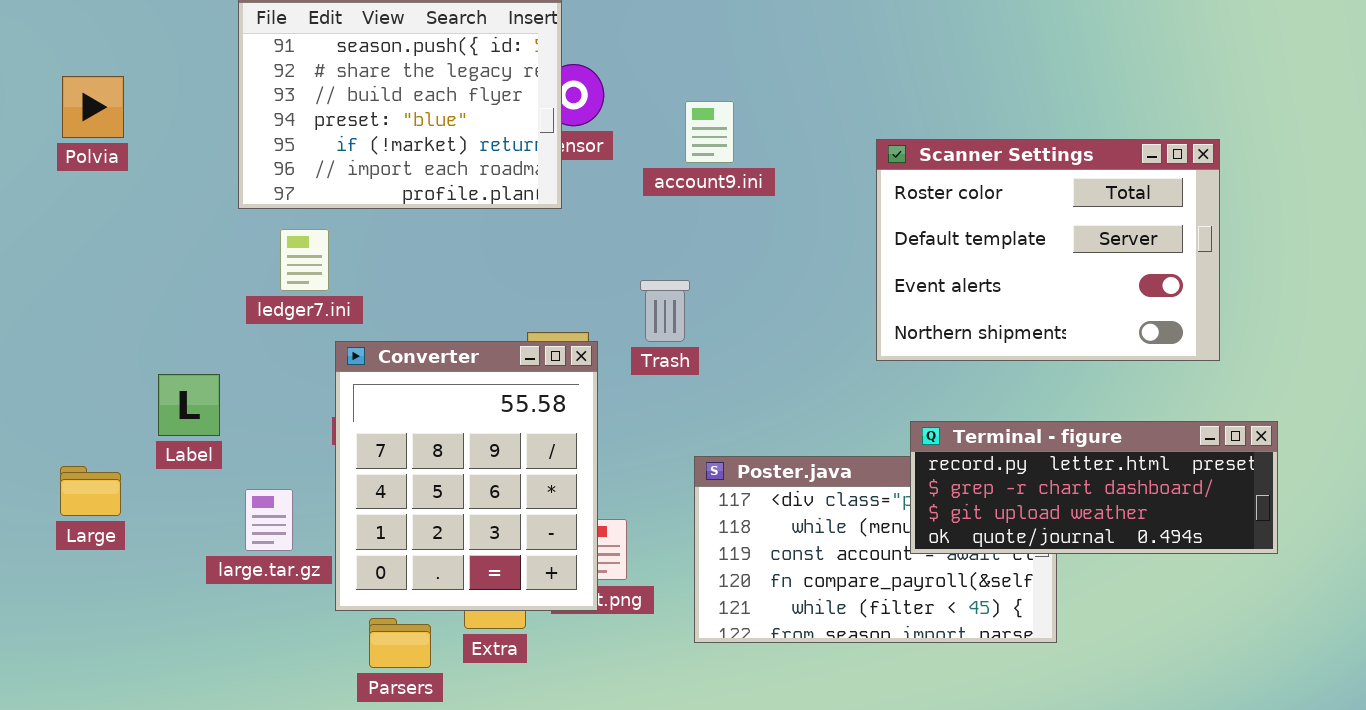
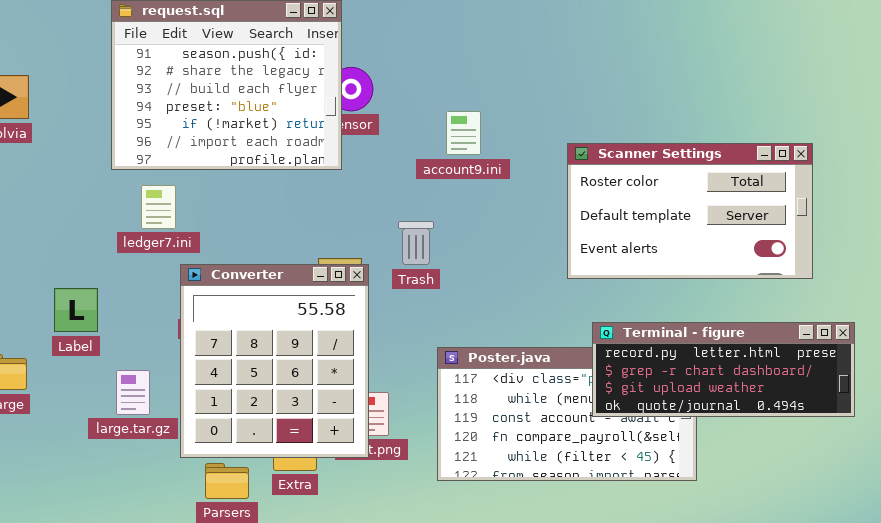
account9.ini: [685,101,734,163] -> [446,111,481,155], moved
Scanner Settings: [876,139,1220,361] -> [567,143,813,279], resized

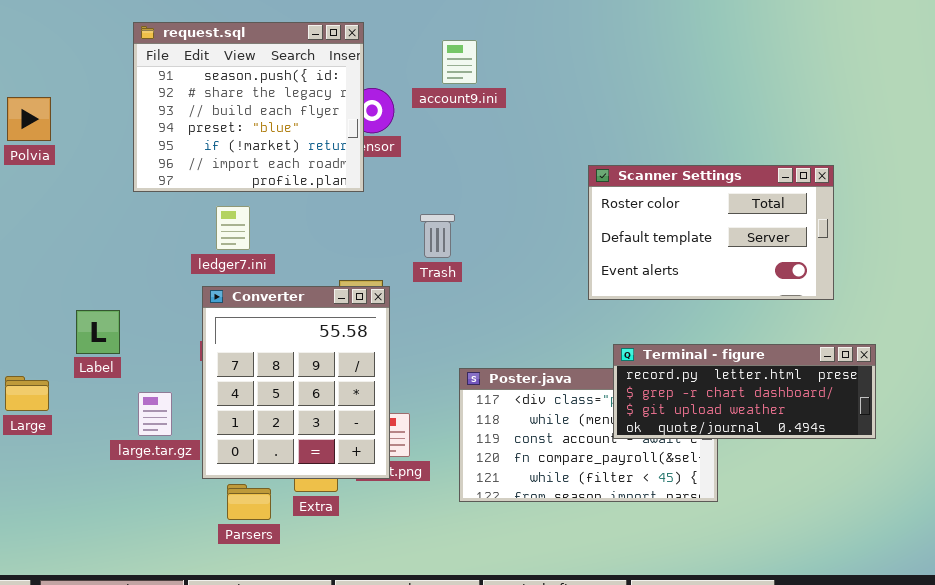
account9.ini: [446,111,481,155] -> [442,40,477,84], moved
ledger7.ini: [141,185,176,229] -> [216,206,250,250], moved
Trash: [398,221,434,265] -> [420,214,455,258], moved

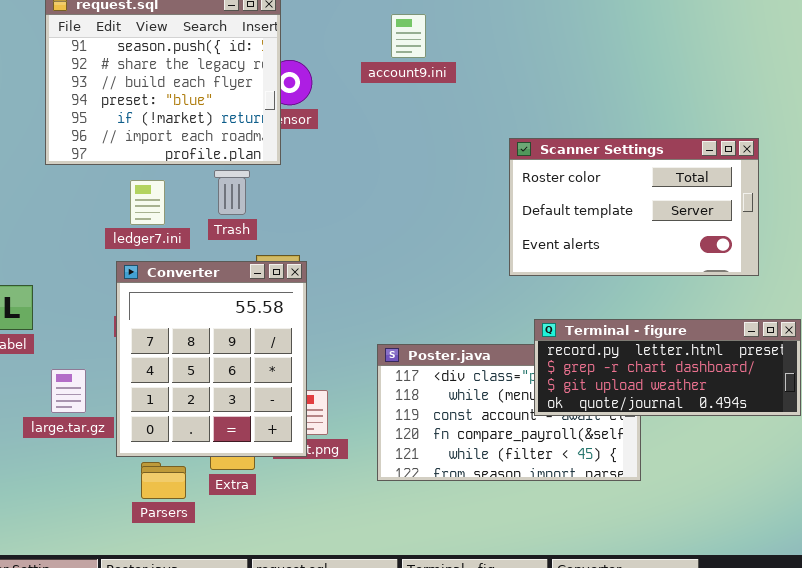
account9.ini: [442,40,477,84] -> [391,14,426,58], moved
Trash: [420,214,455,258] -> [214,170,250,215], moved

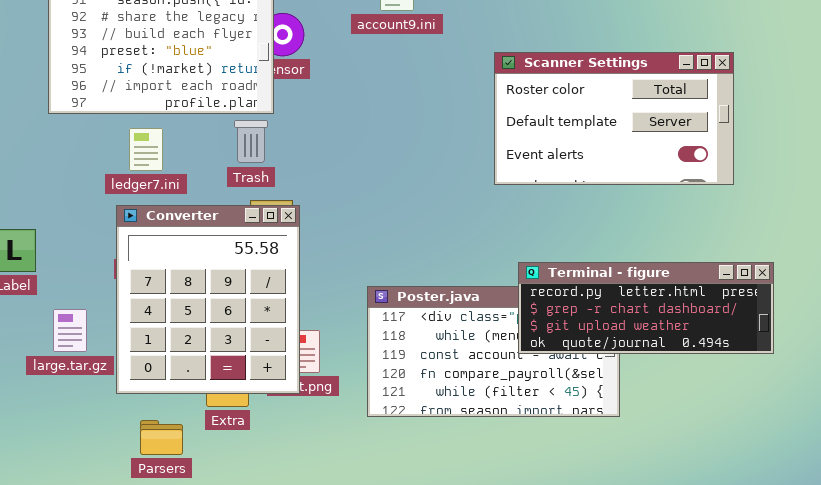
Scanner Settings: [509,138,759,276] -> [494,52,734,185], moved
Trash: [214,170,250,215] -> [234,120,268,163], moved
Parsers: [141,462,186,499] -> [140,420,183,455], moved

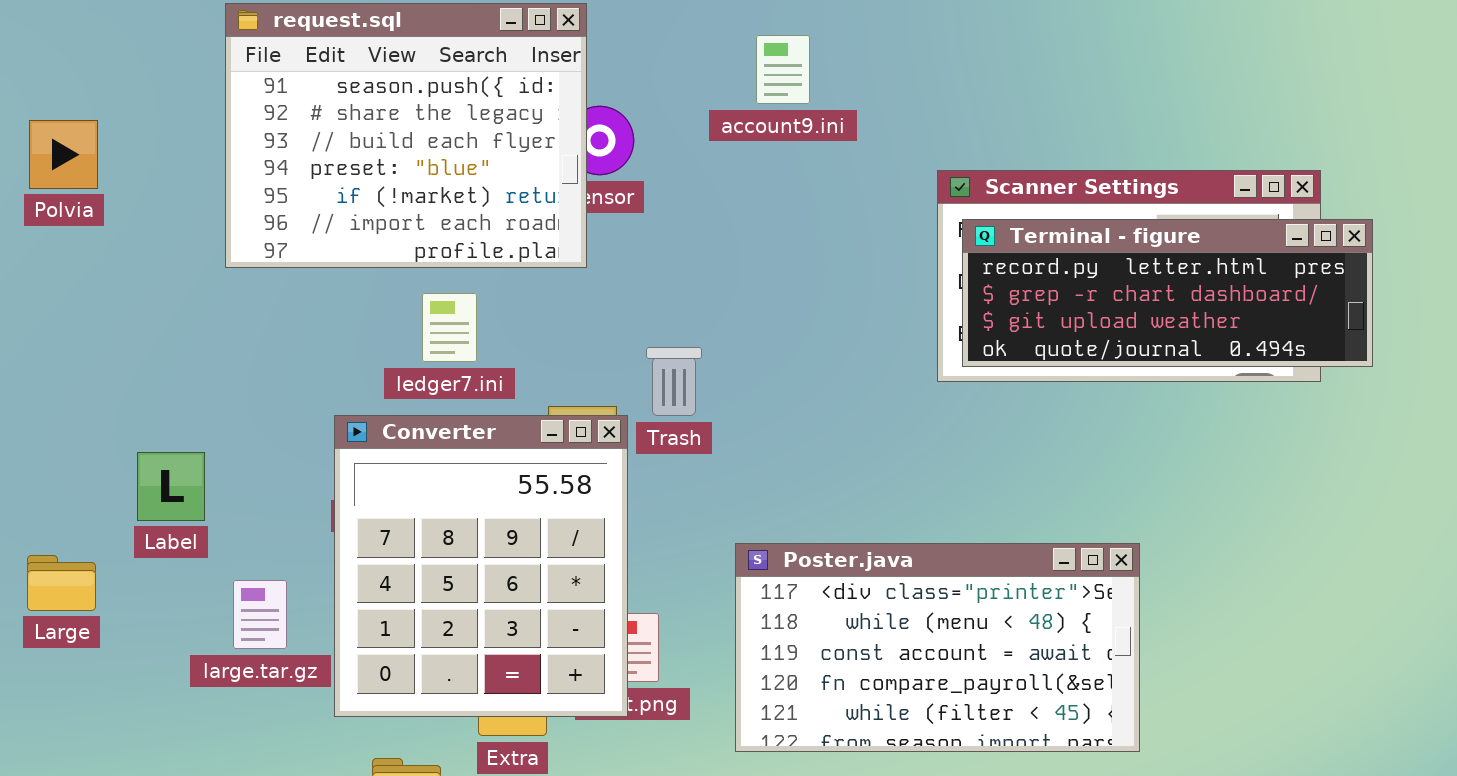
Trash: [234,120,268,163] -> [646,347,702,416], moved
ledger7.ini: [129,128,163,171] -> [422,293,477,362], moved
Terminal - figure: [518,262,774,354] -> [962,219,1373,367], moved

